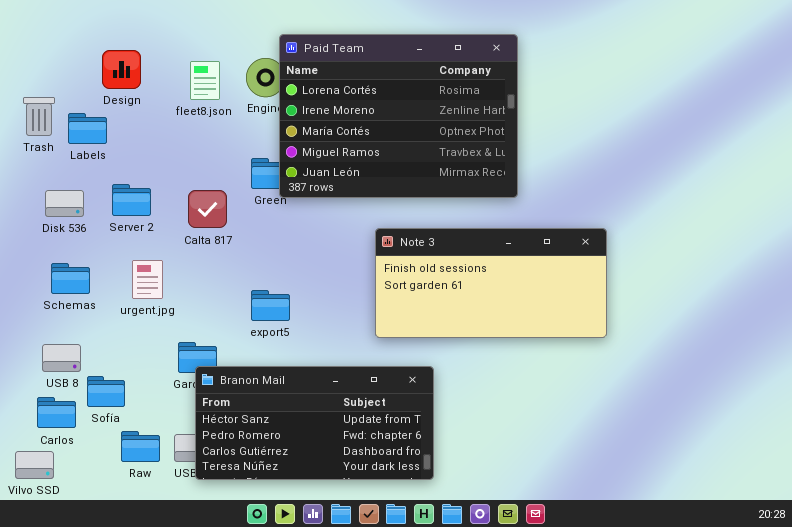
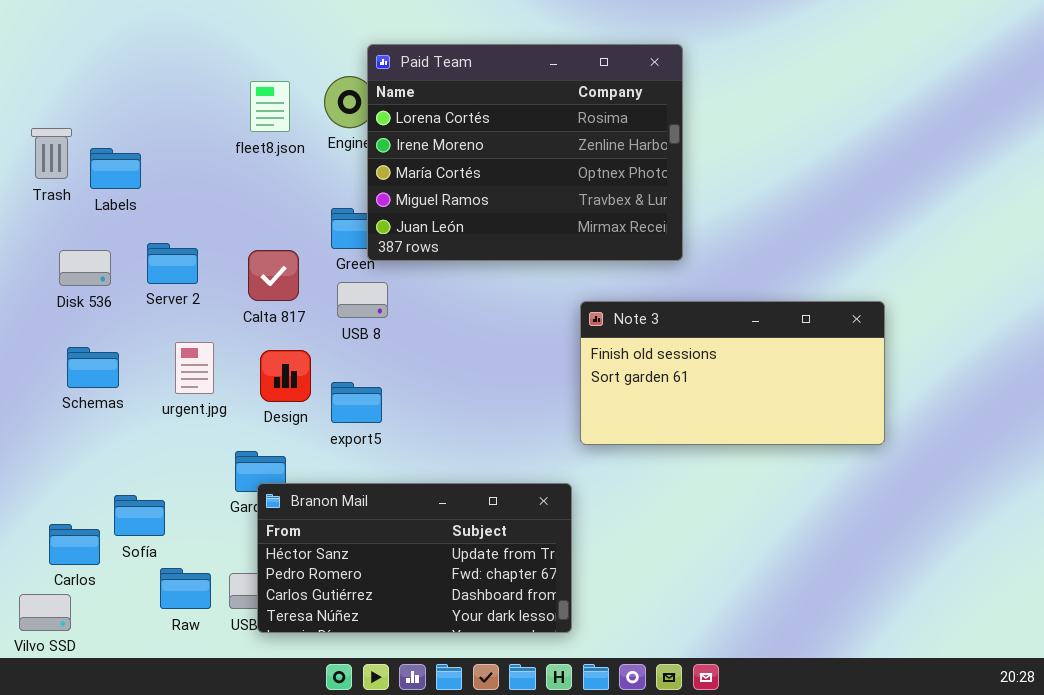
Design: [102,50,141,89] -> [260,350,311,402], moved
Note 3: [375,228,607,338] -> [580,301,885,445], moved
USB 8: [42,344,81,372] -> [337,282,388,318], moved

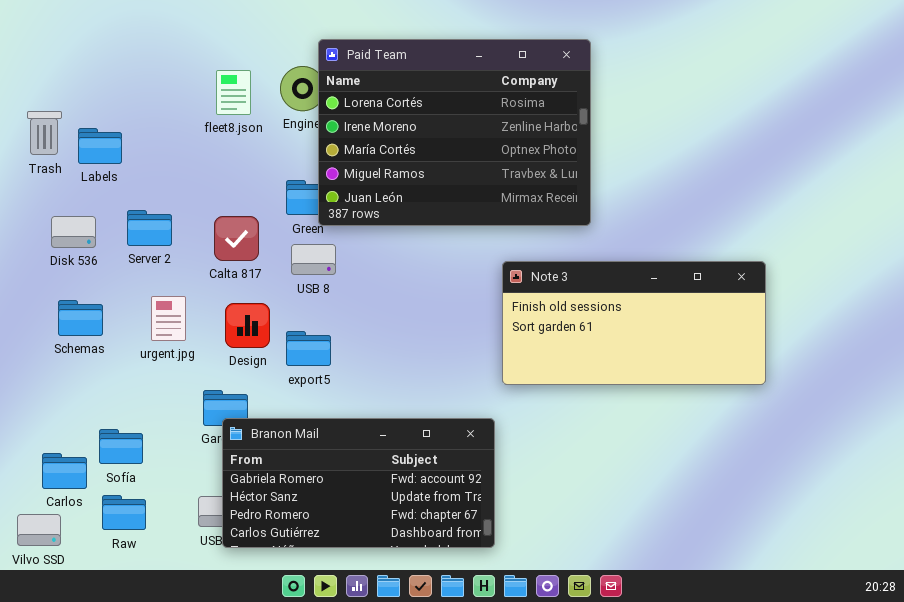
Branon Mail: [257,483,572,633] -> [222,418,495,548], scrolled up 1 row
Raw: [160,568,211,609] -> [102,495,146,530], moved

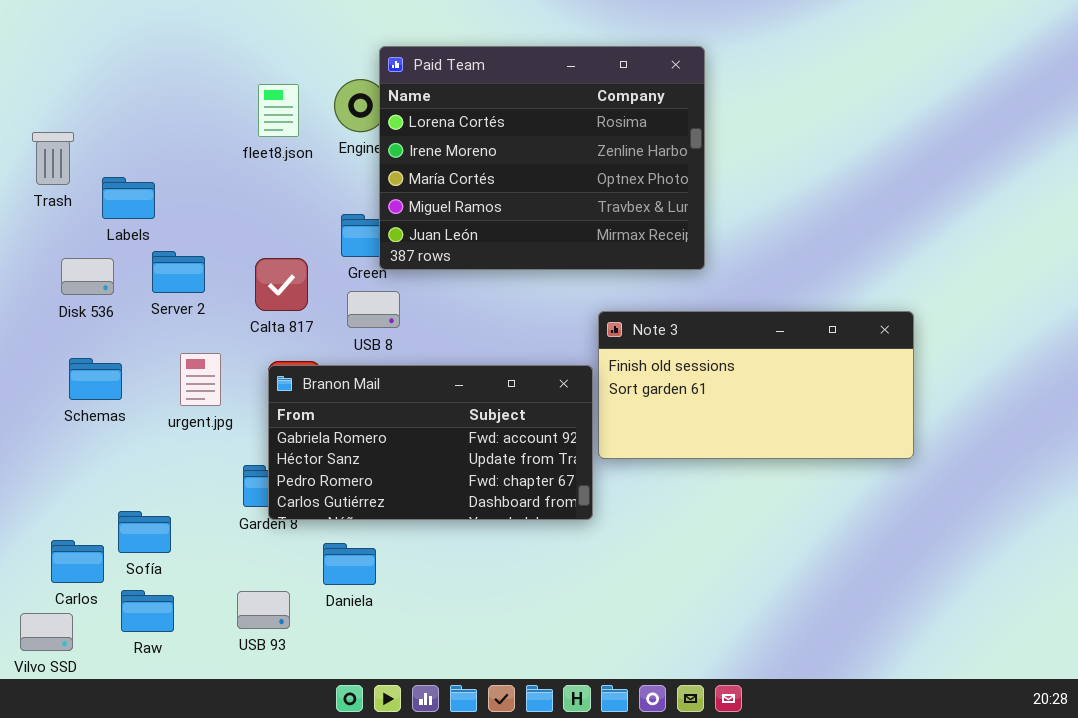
Labels: [78,128,122,164] -> [102,177,155,219], moved
Branon Mail: [222,418,495,548] -> [268,365,593,520], moved

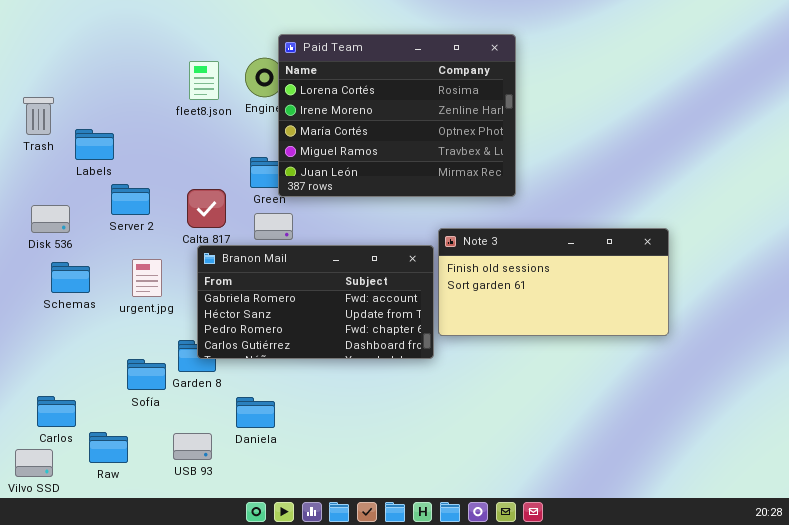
Disk 536: [61,258,114,295] -> [31,205,70,233], moved
Branon Mail: [268,365,593,520] -> [197,245,434,359], moved
Sofía: [118,511,171,553] -> [127,359,166,390], moved

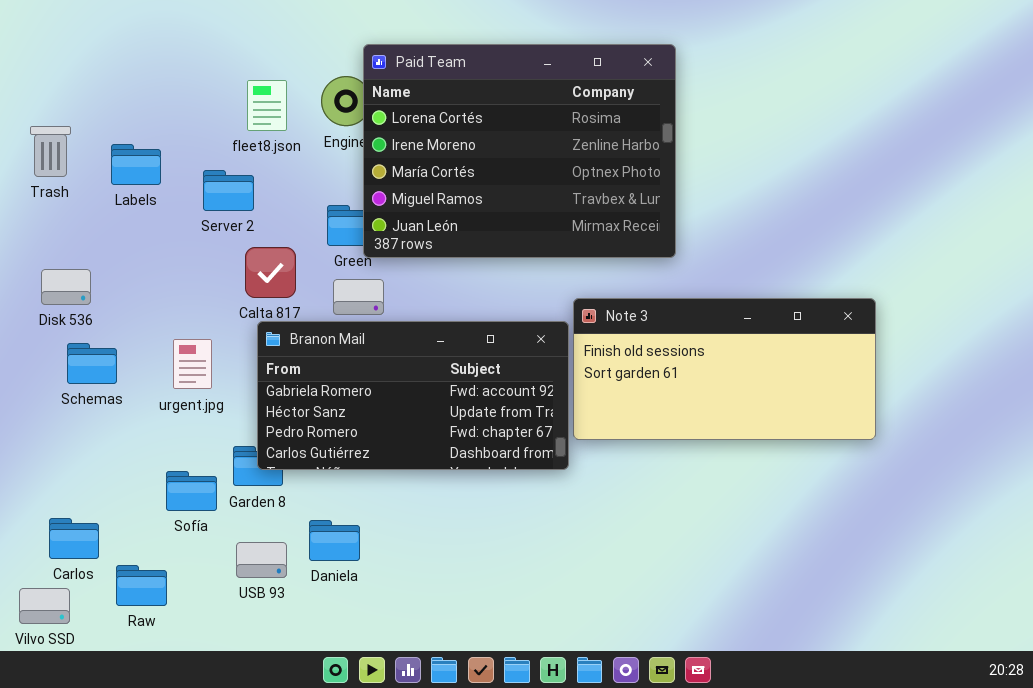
Labels: [75,129,114,160] -> [111,144,161,185], moved
Server 2: [111,184,150,215] -> [203,170,254,211], moved
USB 93: [173,433,212,460] -> [236,542,287,578], moved

